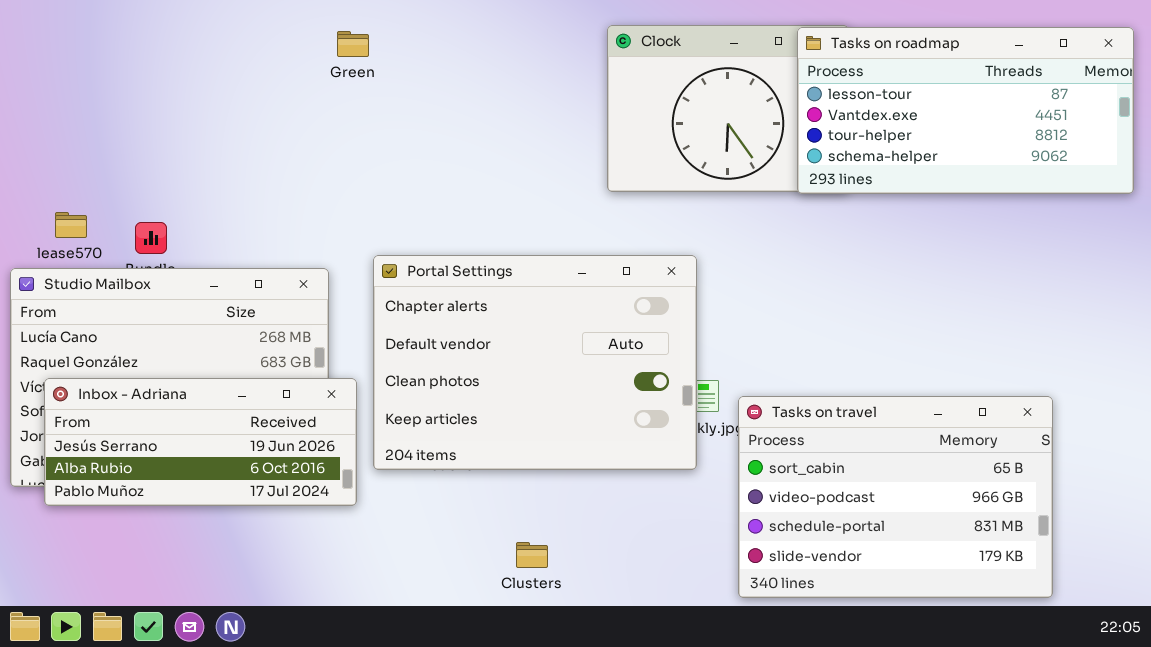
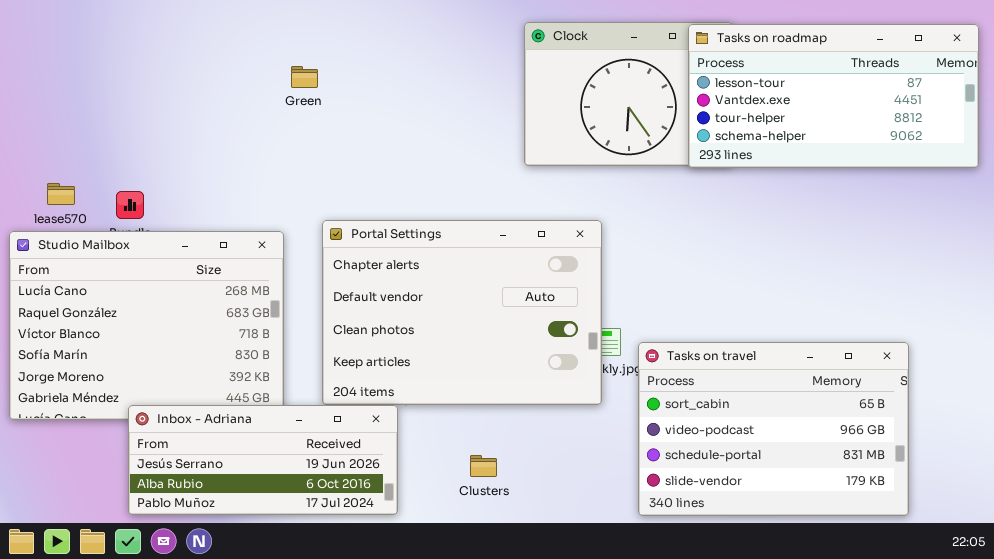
Green: [337,31,369,57] -> [291,66,318,88], moved
Inbox - Adriana: [44,378,357,506] -> [128,405,398,515], moved
Clusters: [516,542,548,568] -> [470,455,497,477], moved

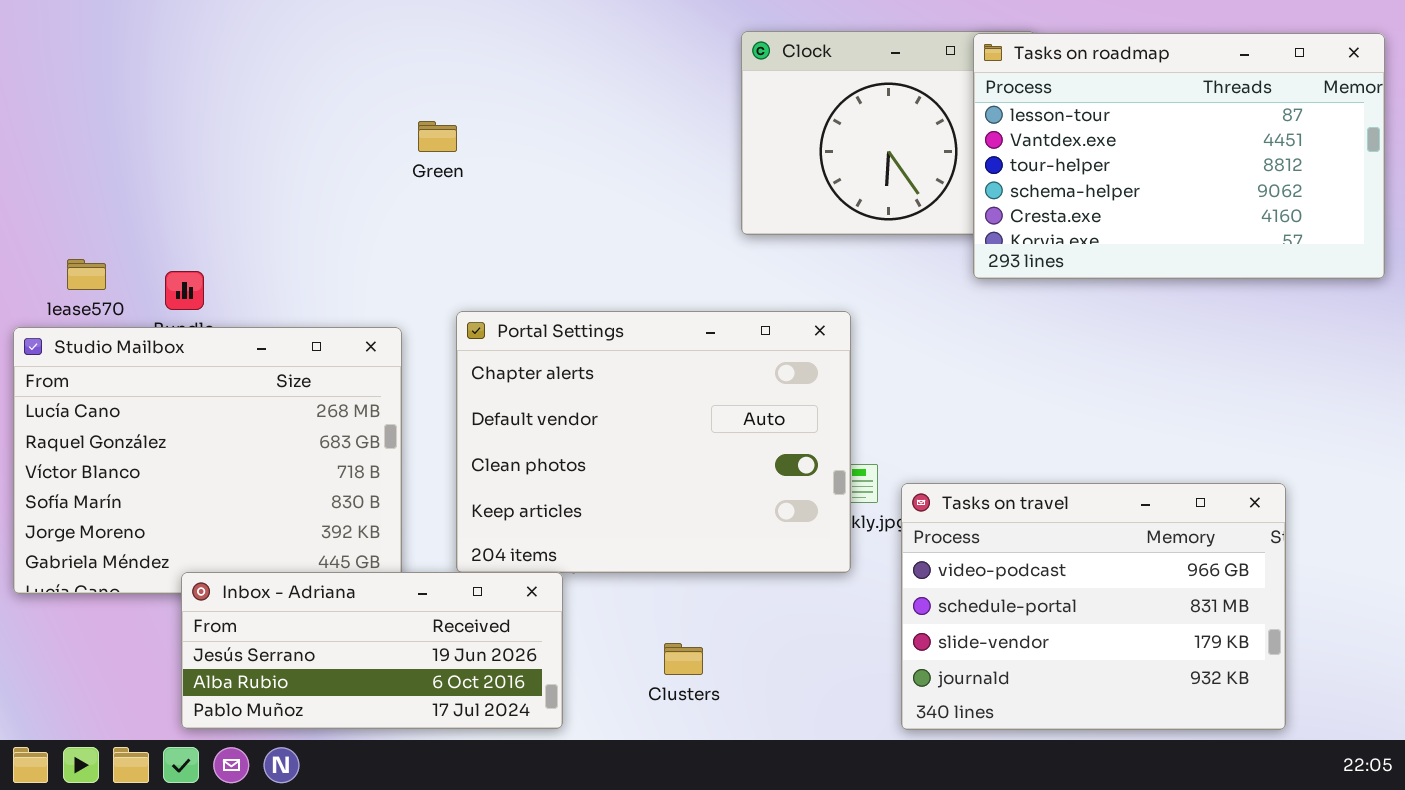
Tasks on roadmap: [688,24,979,168] -> [973,33,1385,279], resized
Green: [291,66,318,88] -> [418,121,457,152], moved
Tasks on travel: [638,342,909,516] -> [901,483,1286,730], scrolled down 1 row

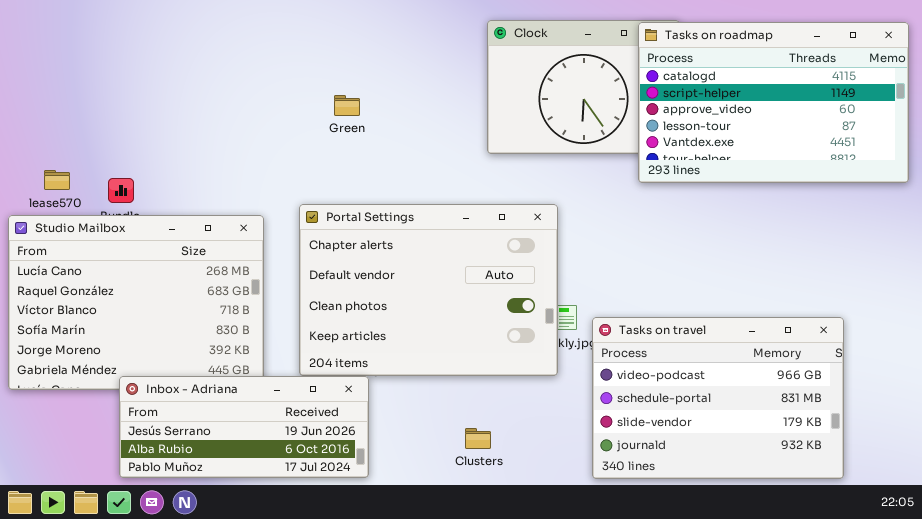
Tasks on roadmap: [973,33,1385,279] -> [638,22,909,183], scrolled up 3 rows
Green: [418,121,457,152] -> [334,95,360,116], moved
Clusters: [664,643,703,675] -> [465,428,491,449], moved

